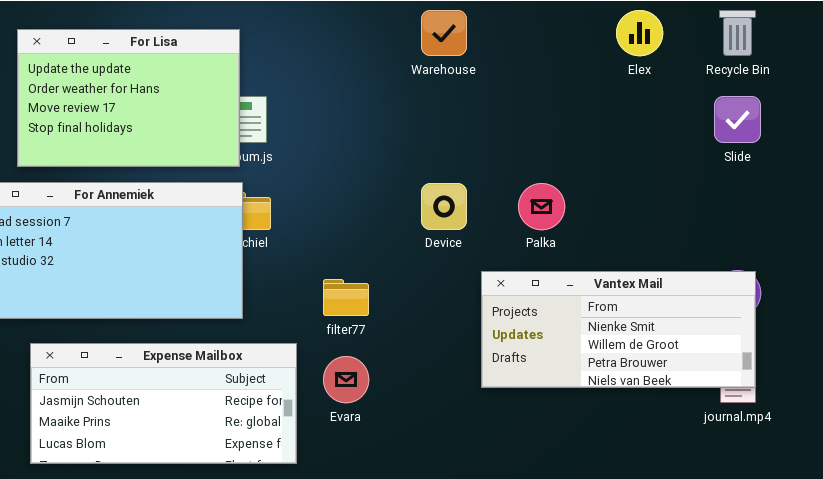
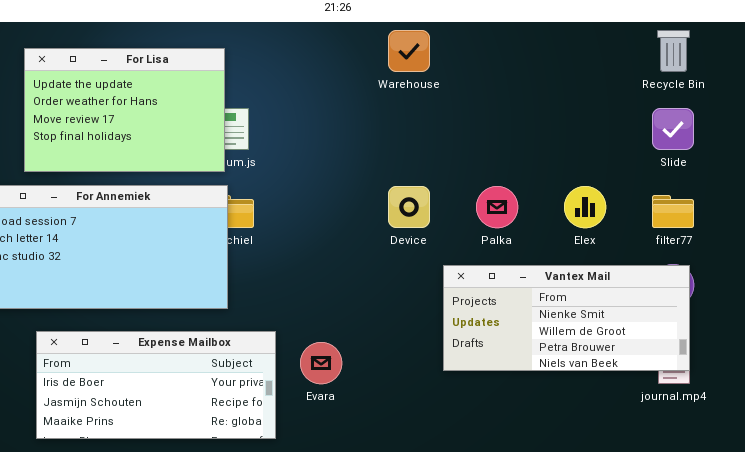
Elex: [616,10,663,56] -> [564,186,606,228], moved
filter77: [323,279,369,316] -> [652,195,694,228], moved
Expense Mailbox: [30,343,297,464] -> [36,331,276,439], scrolled up 1 row

